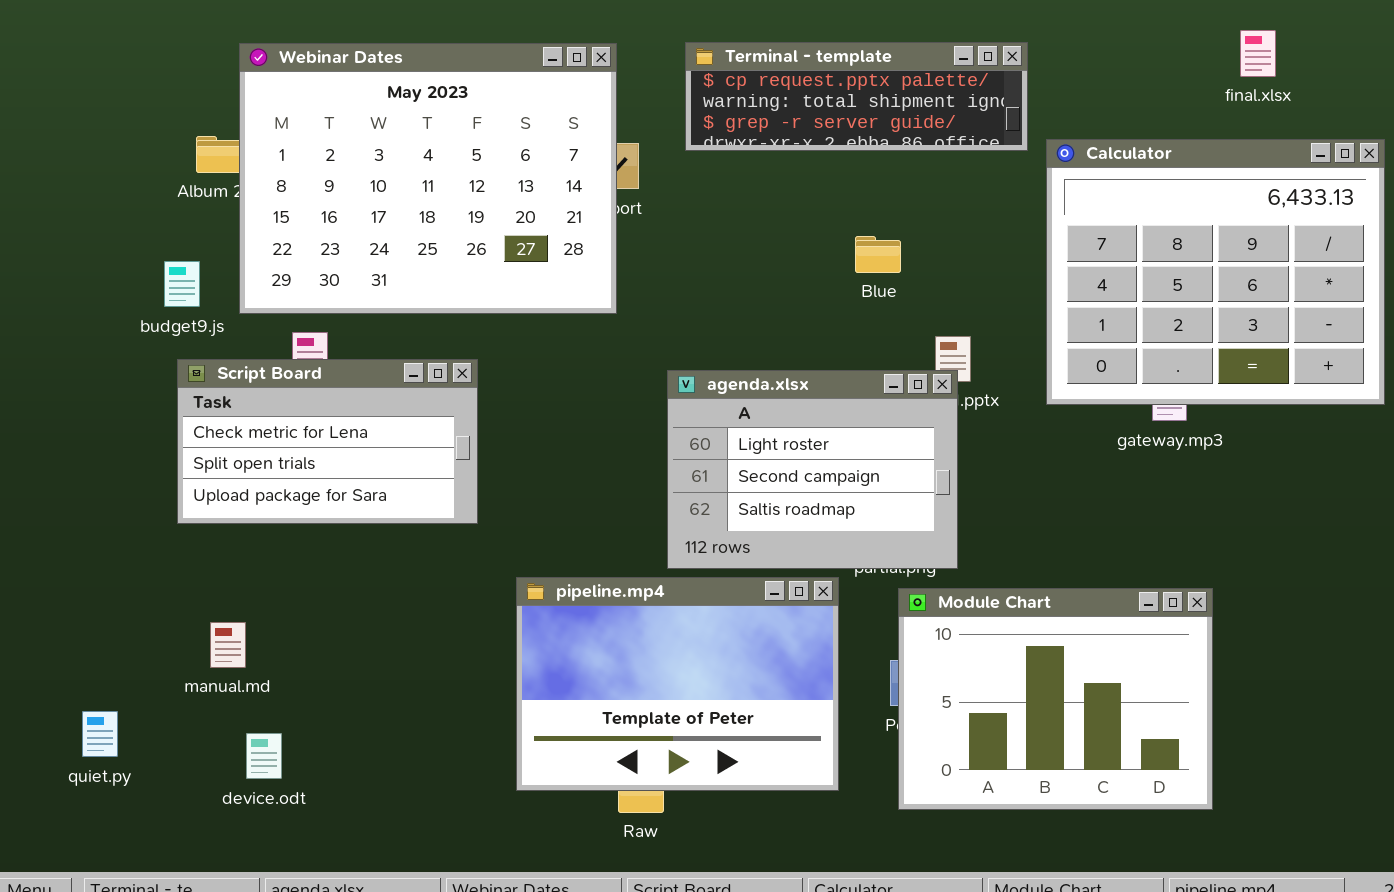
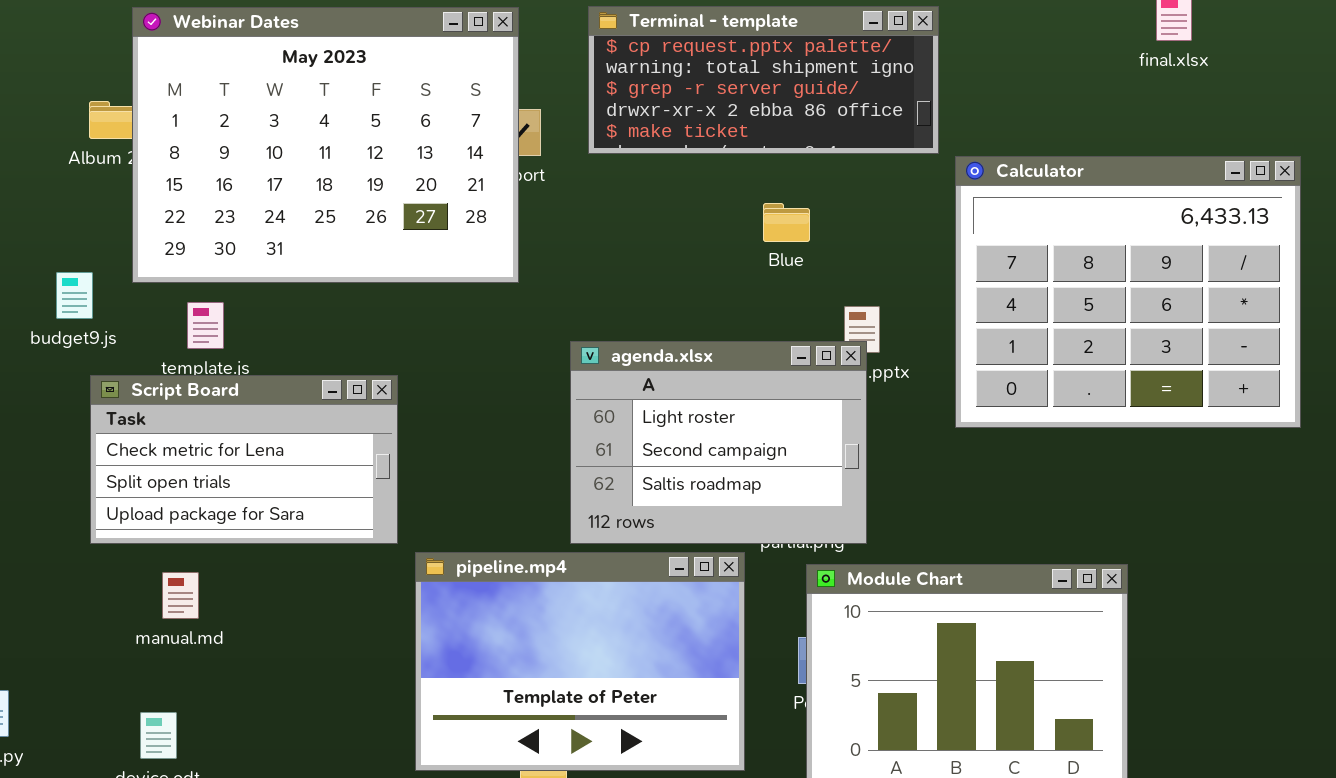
Terminal - template: [685,42,1028,151] -> [588,6,939,154], resized
Calculator: [1046,139,1385,405] -> [955,156,1301,428], moved
budget9.js: [164,261,200,307] -> [56,272,93,319], moved
Script Board: [177,359,478,524] -> [90,375,398,544], moved
manual.md: [210,622,246,668] -> [162,572,199,619], moved

